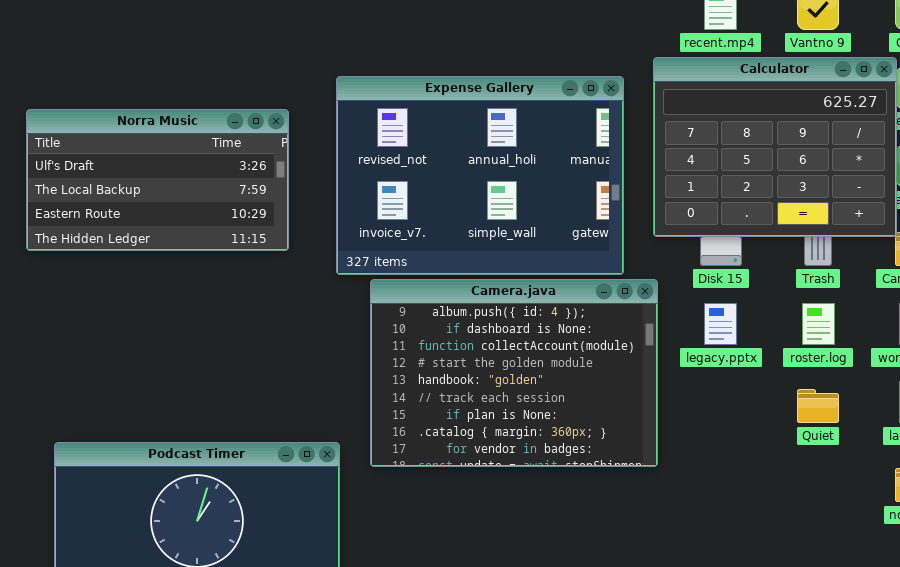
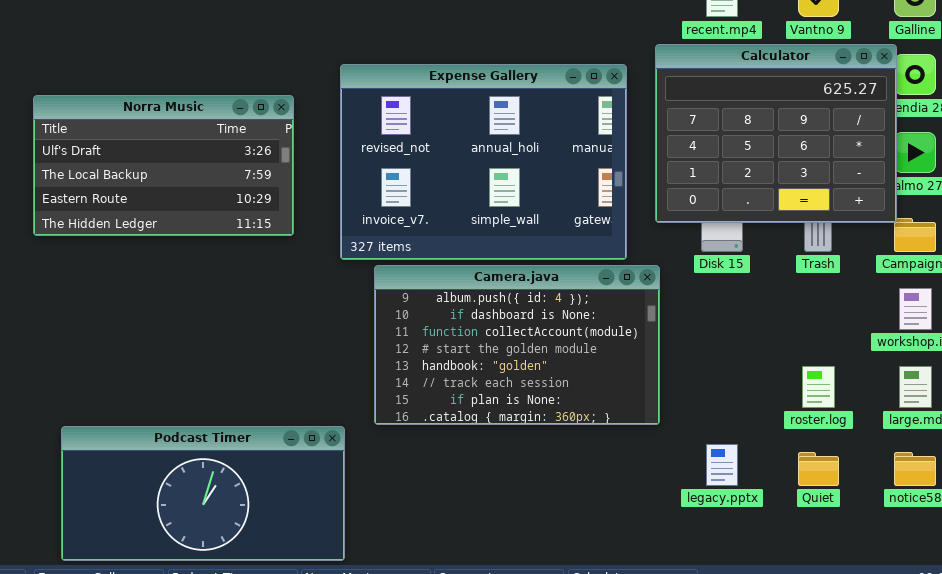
Camera.java: [370,279,658,467] -> [374,265,660,425], resized
legacy.pptx: [704,303,737,345] -> [706,444,738,486], moved
roster.log: [802,303,835,345] -> [802,366,835,408], moved
Quiet: [797,389,839,423] -> [798,452,839,486], moved

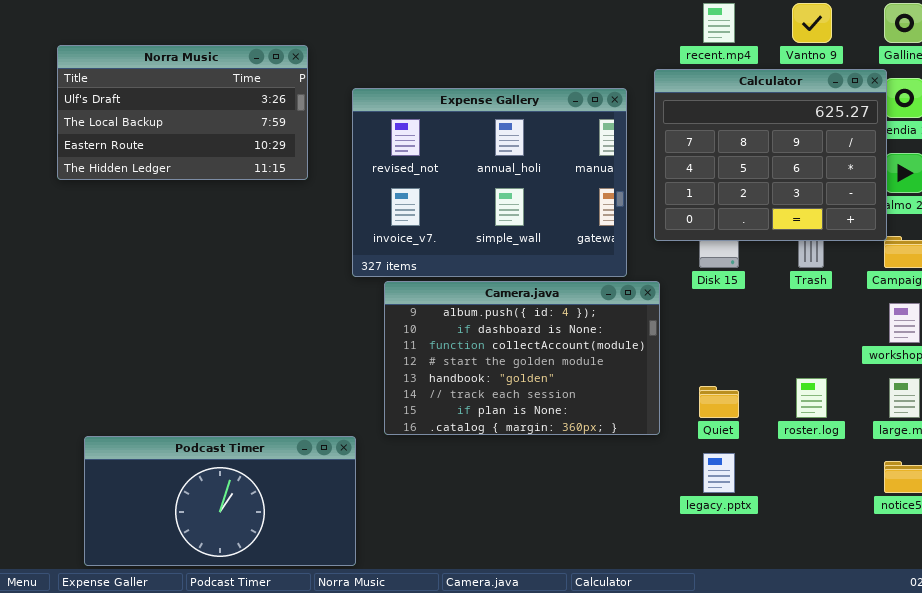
Norra Music: [33,95,294,236] -> [57,45,308,180], moved
Quiet: [798,452,839,486] -> [699,386,739,418], moved

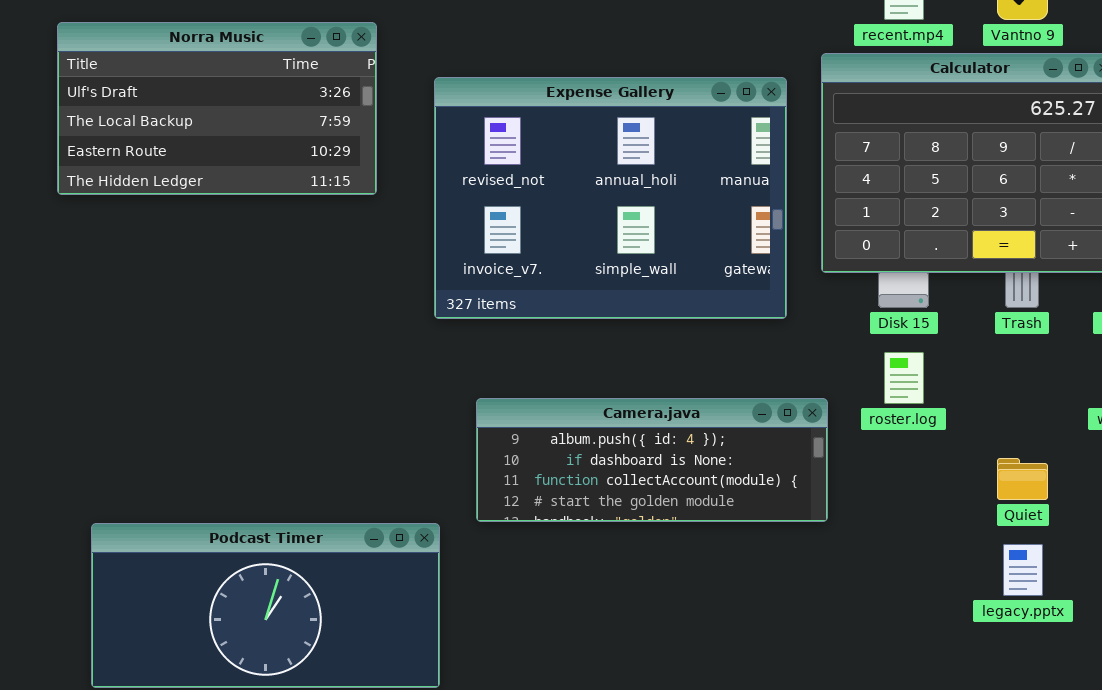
Camera.java: [384,281,660,435] -> [476,398,828,522], resized
roster.log: [796,378,827,418] -> [884,352,924,404], moved
Quiet: [699,386,739,418] -> [997,458,1048,500], moved
legacy.pptx: [703,453,735,493] -> [1003,544,1043,596], moved

